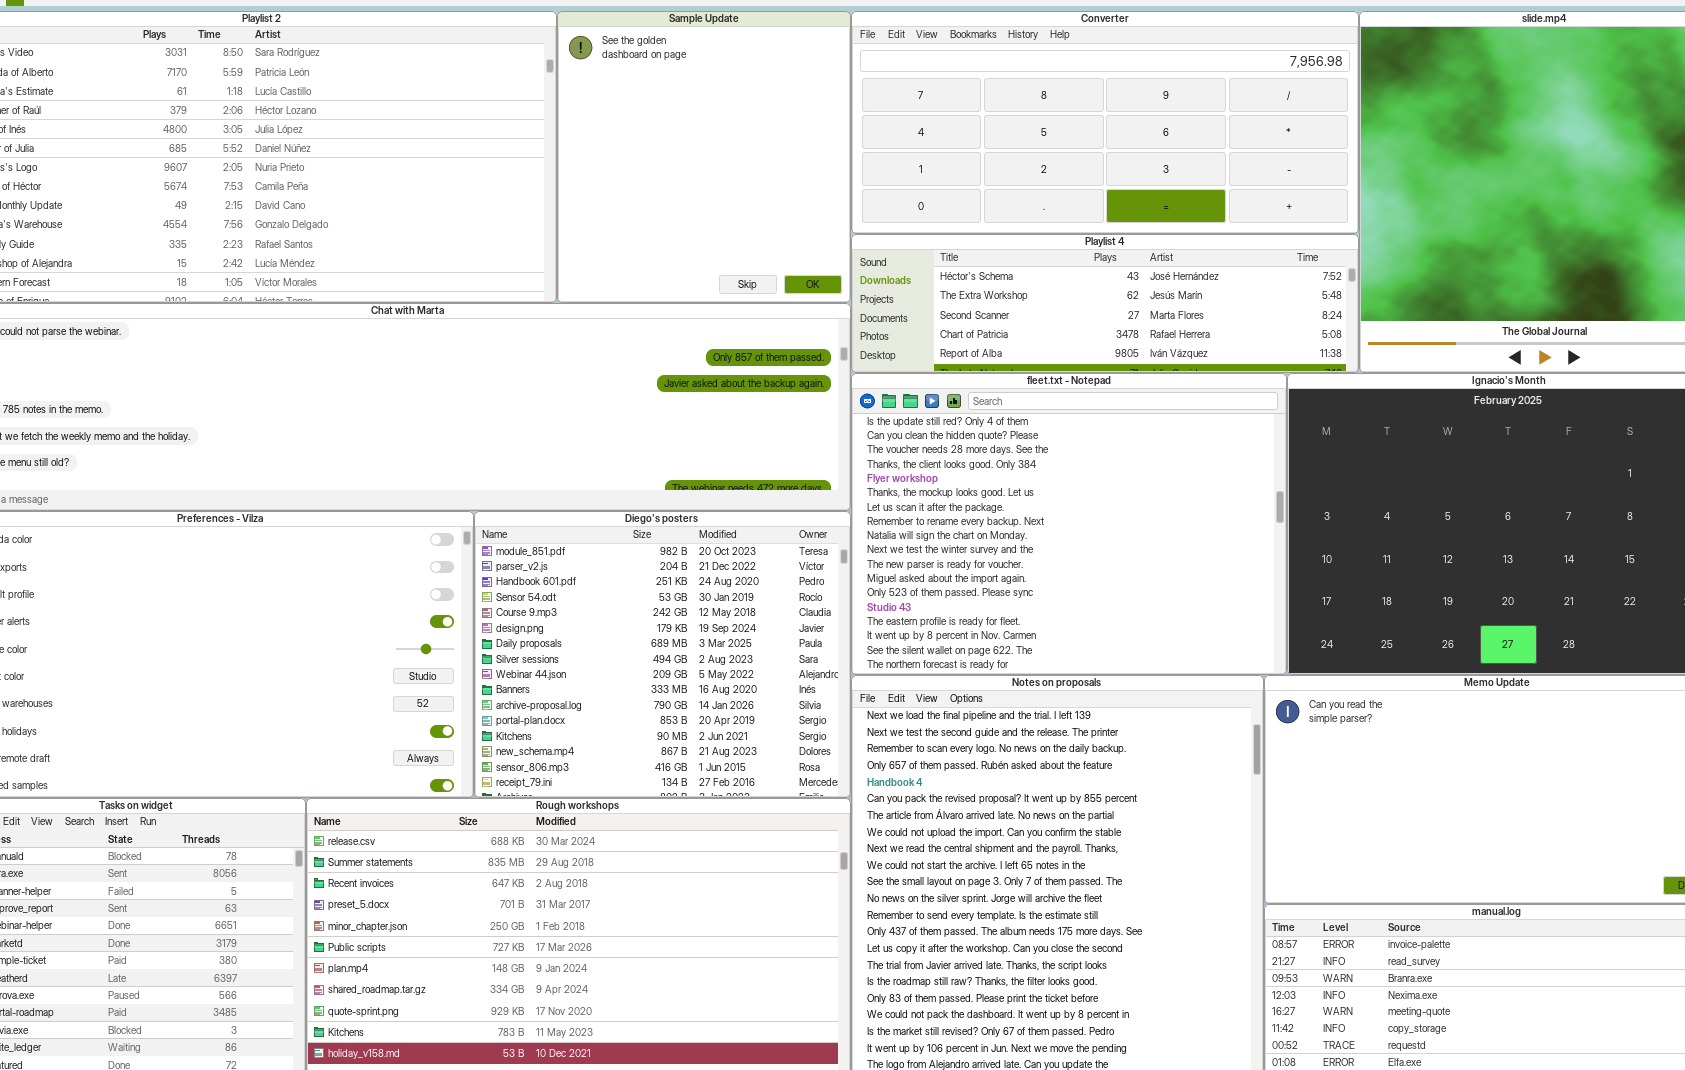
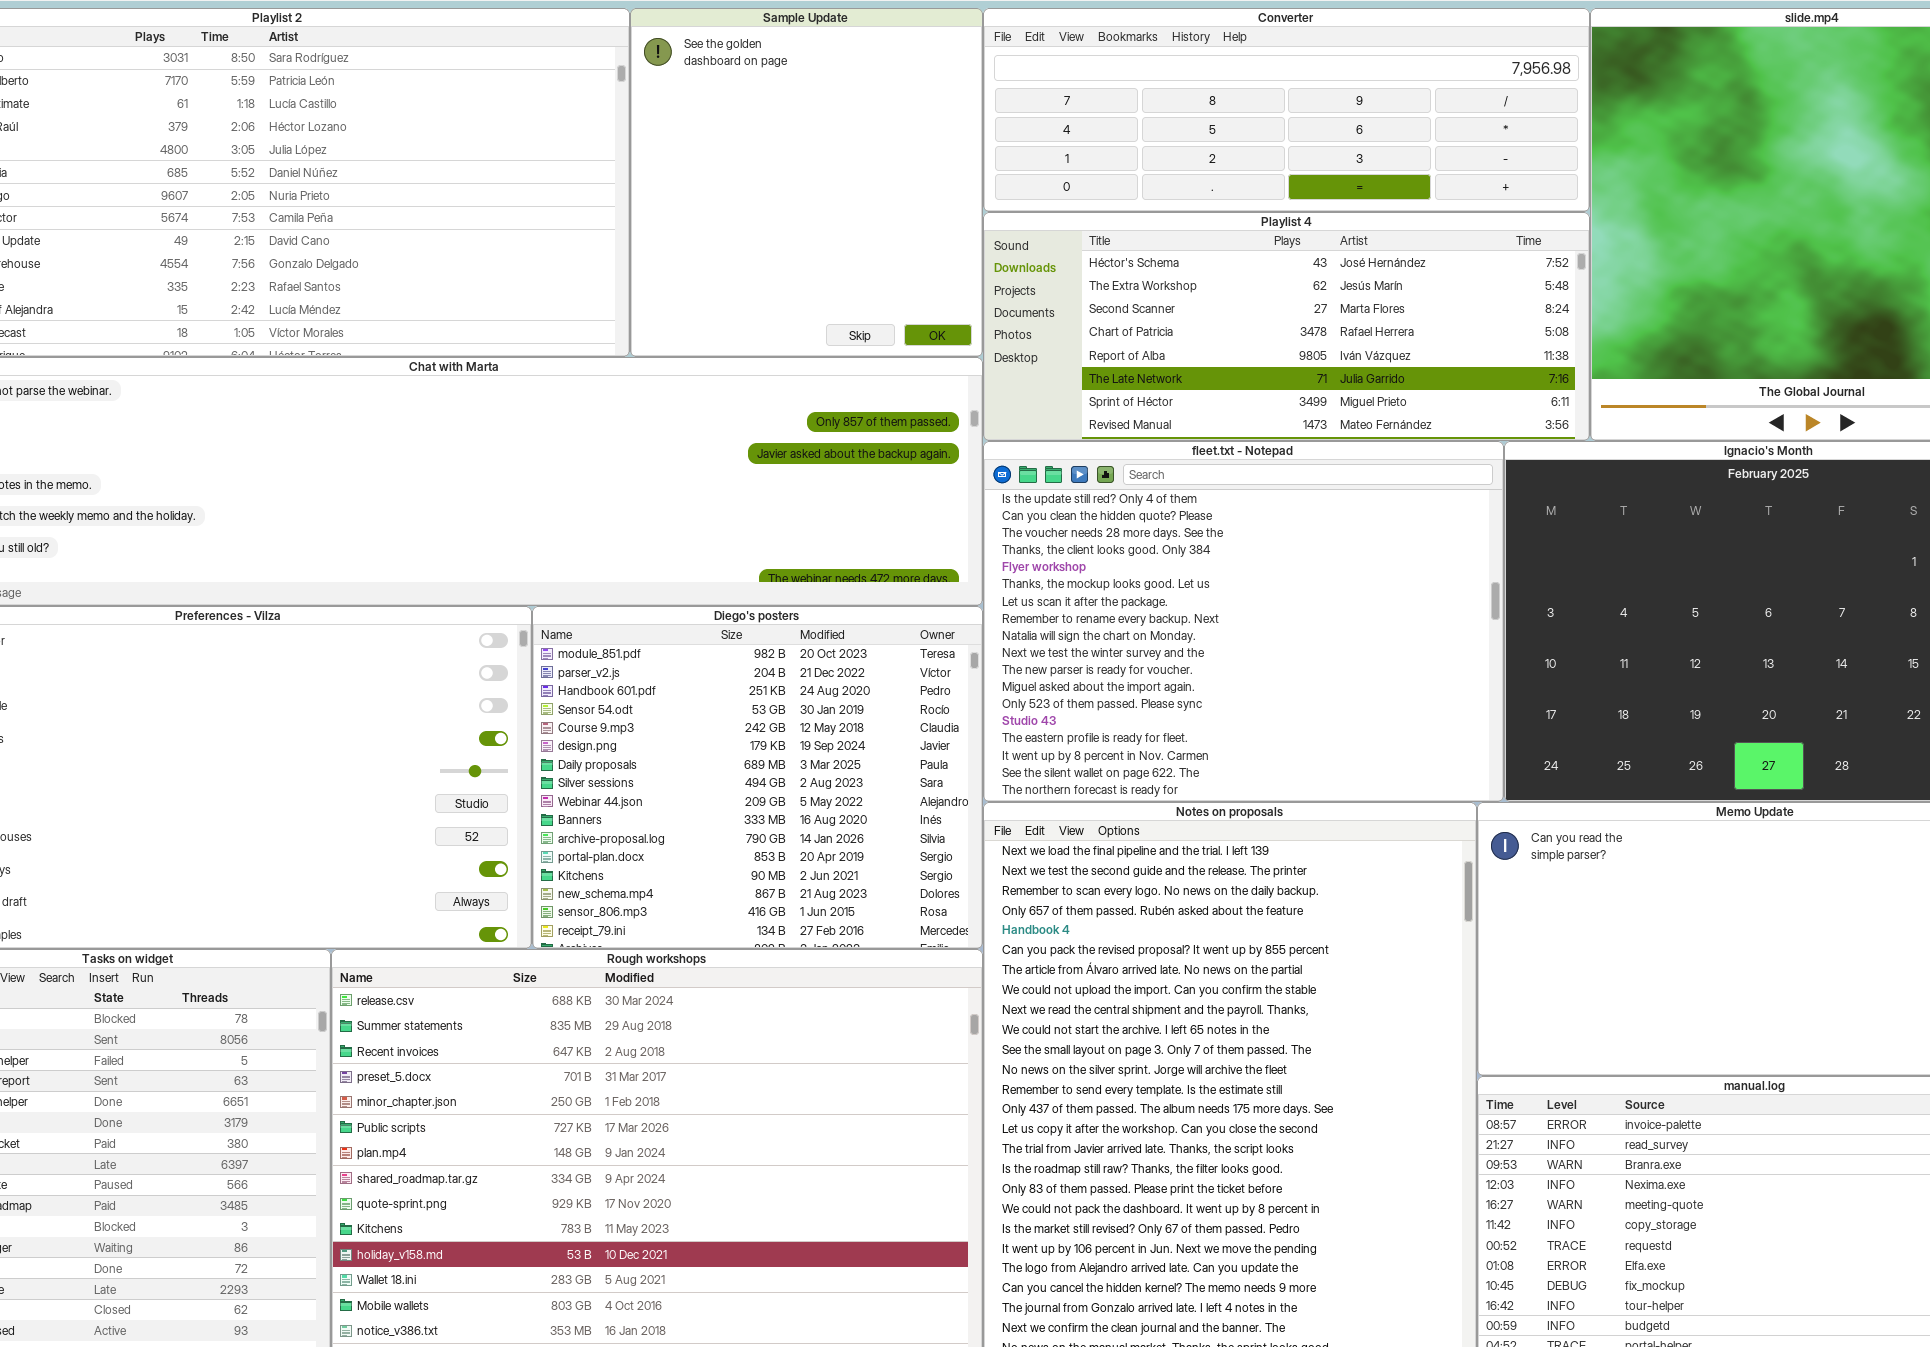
Converter: [851,11,1359,234] -> [983,8,1590,212], resized
Playlist 4: [851,234,1359,373] -> [983,212,1590,441], resized

